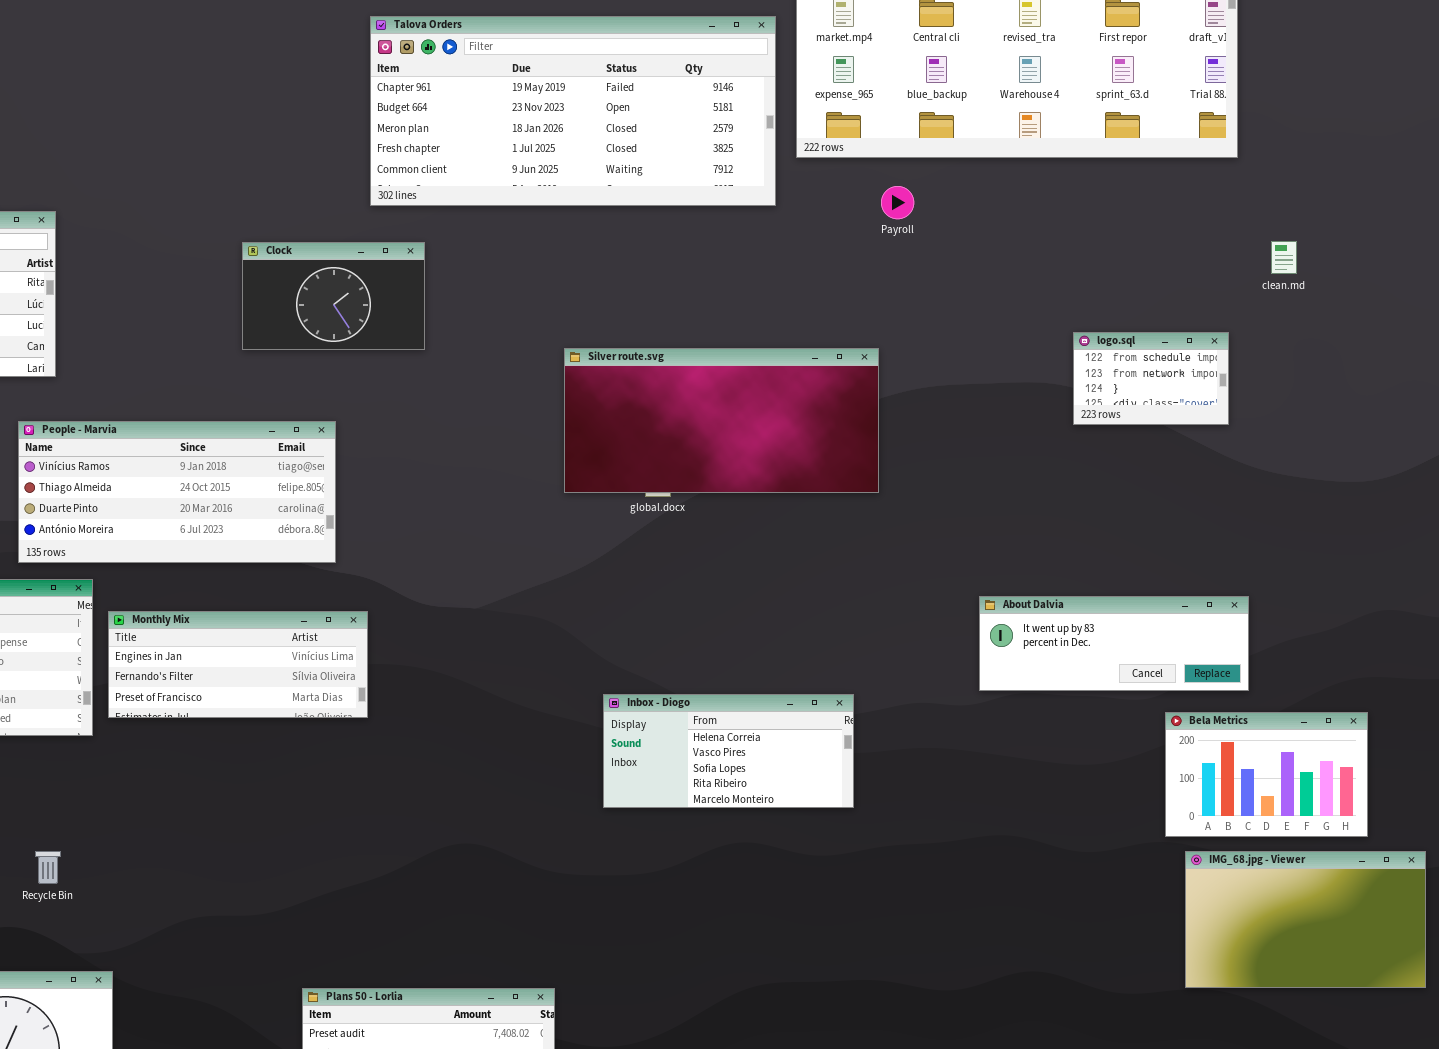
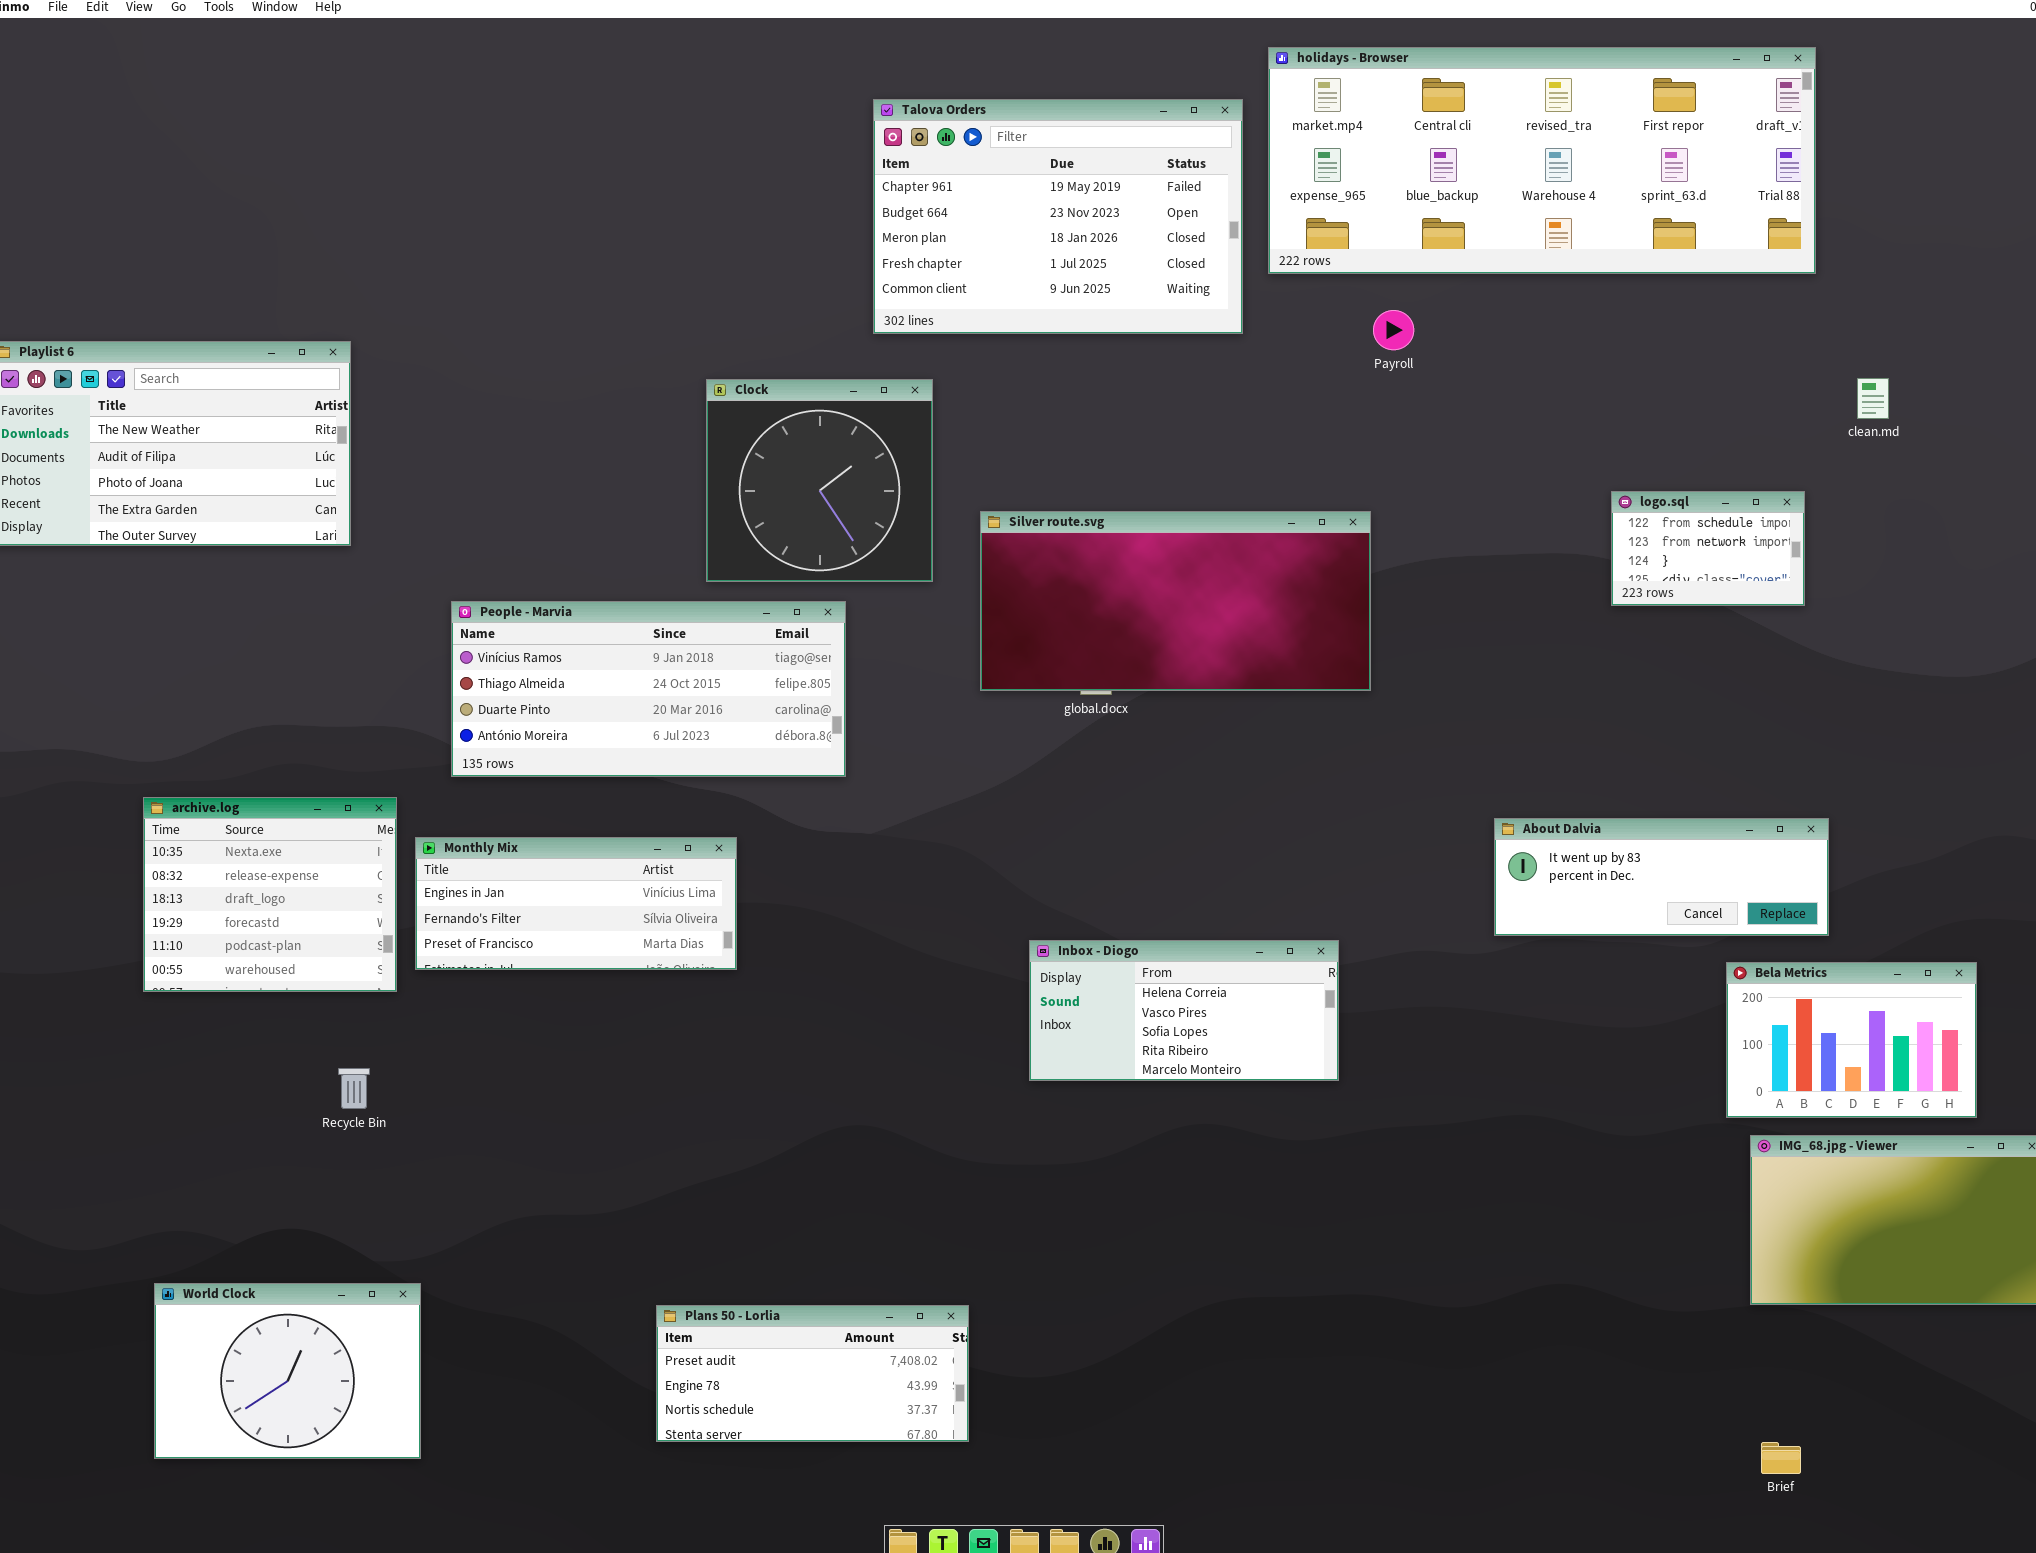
Talova Orders: [370,16,776,206] -> [873,99,1243,334], resized
Clock: [242,242,425,350] -> [706,379,933,582], moved, resized
People - Marvia: [18,421,336,563] -> [451,601,846,777], moved
Recycle Bin: [35,851,61,884] -> [338,1068,370,1109], moved

